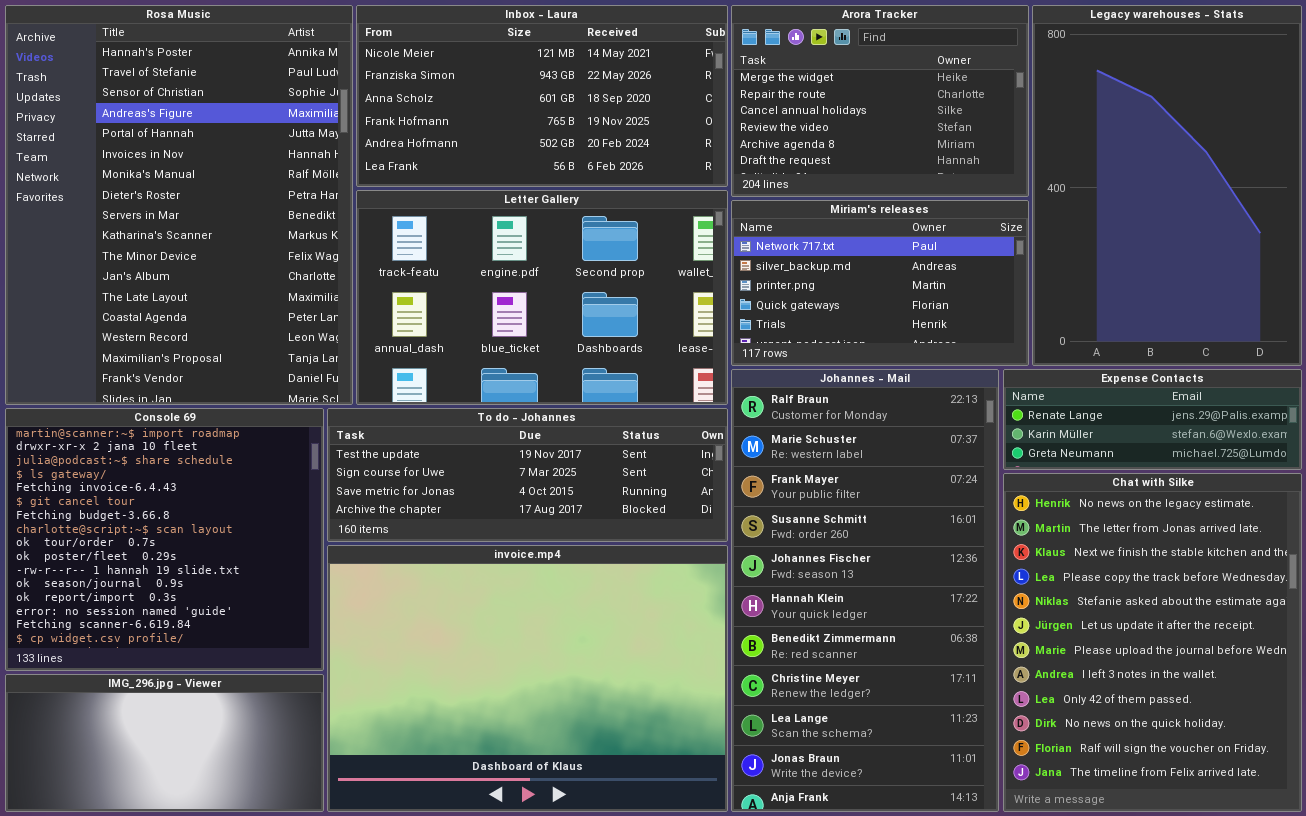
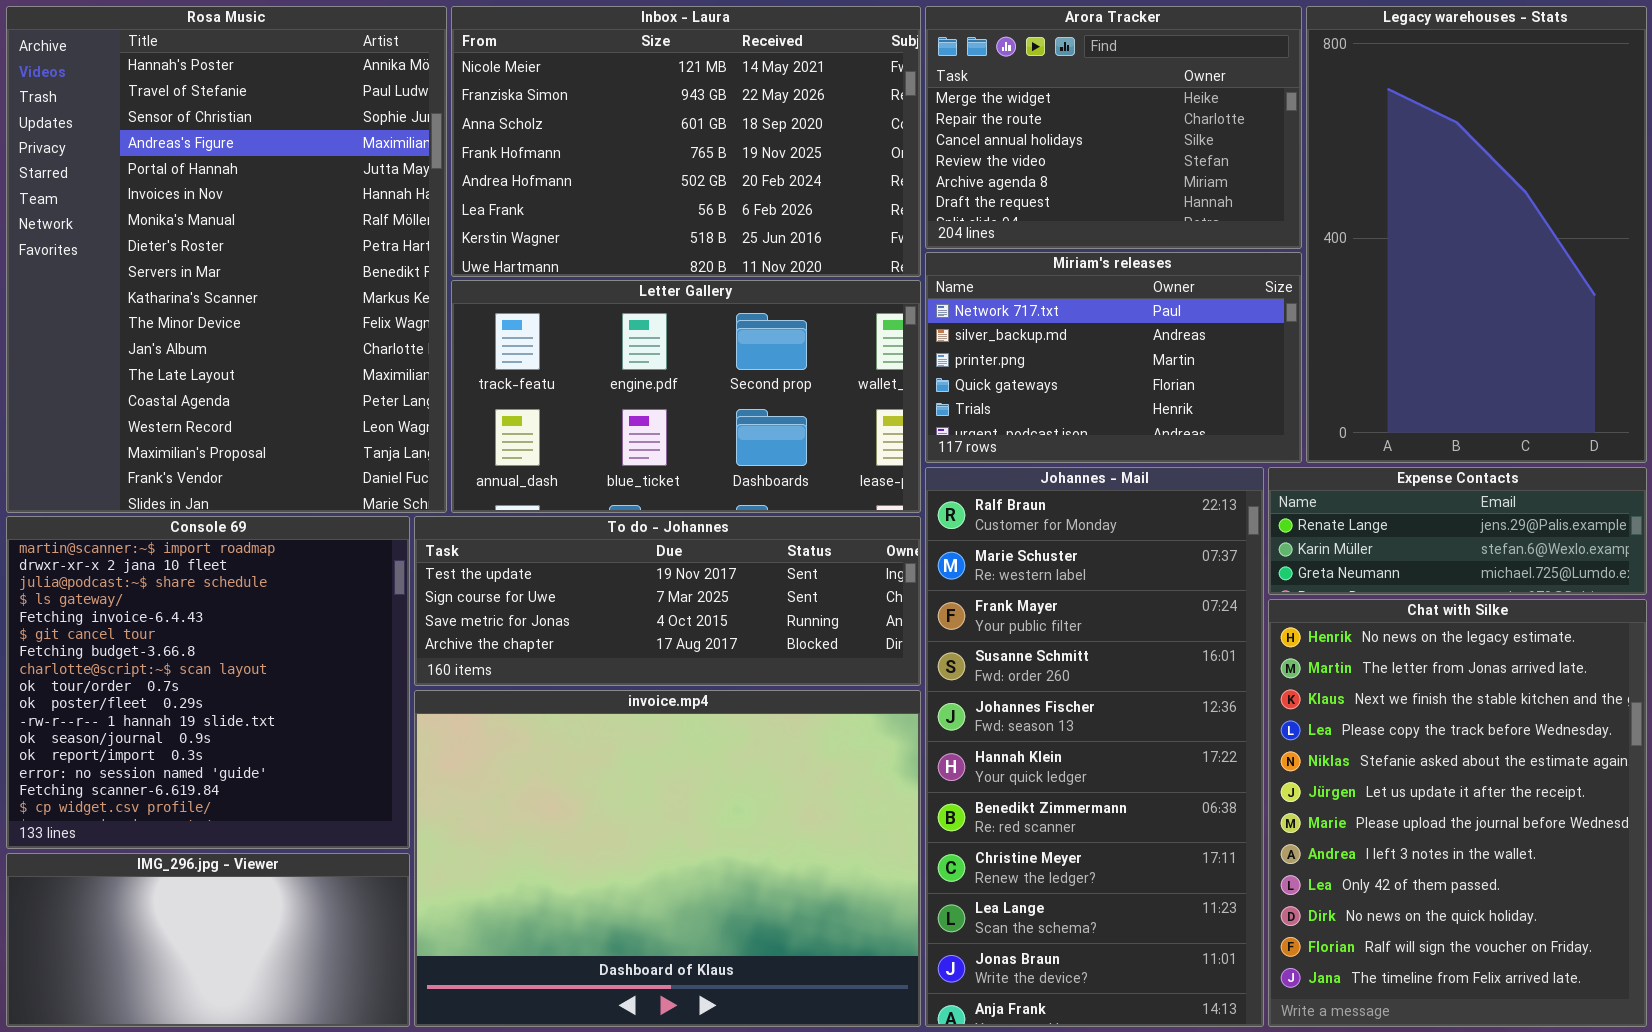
Inbox - Laura: [356,5,728,187] -> [451,6,921,277], resized
Letter Gallery: [356,190,728,405] -> [451,280,921,513], resized

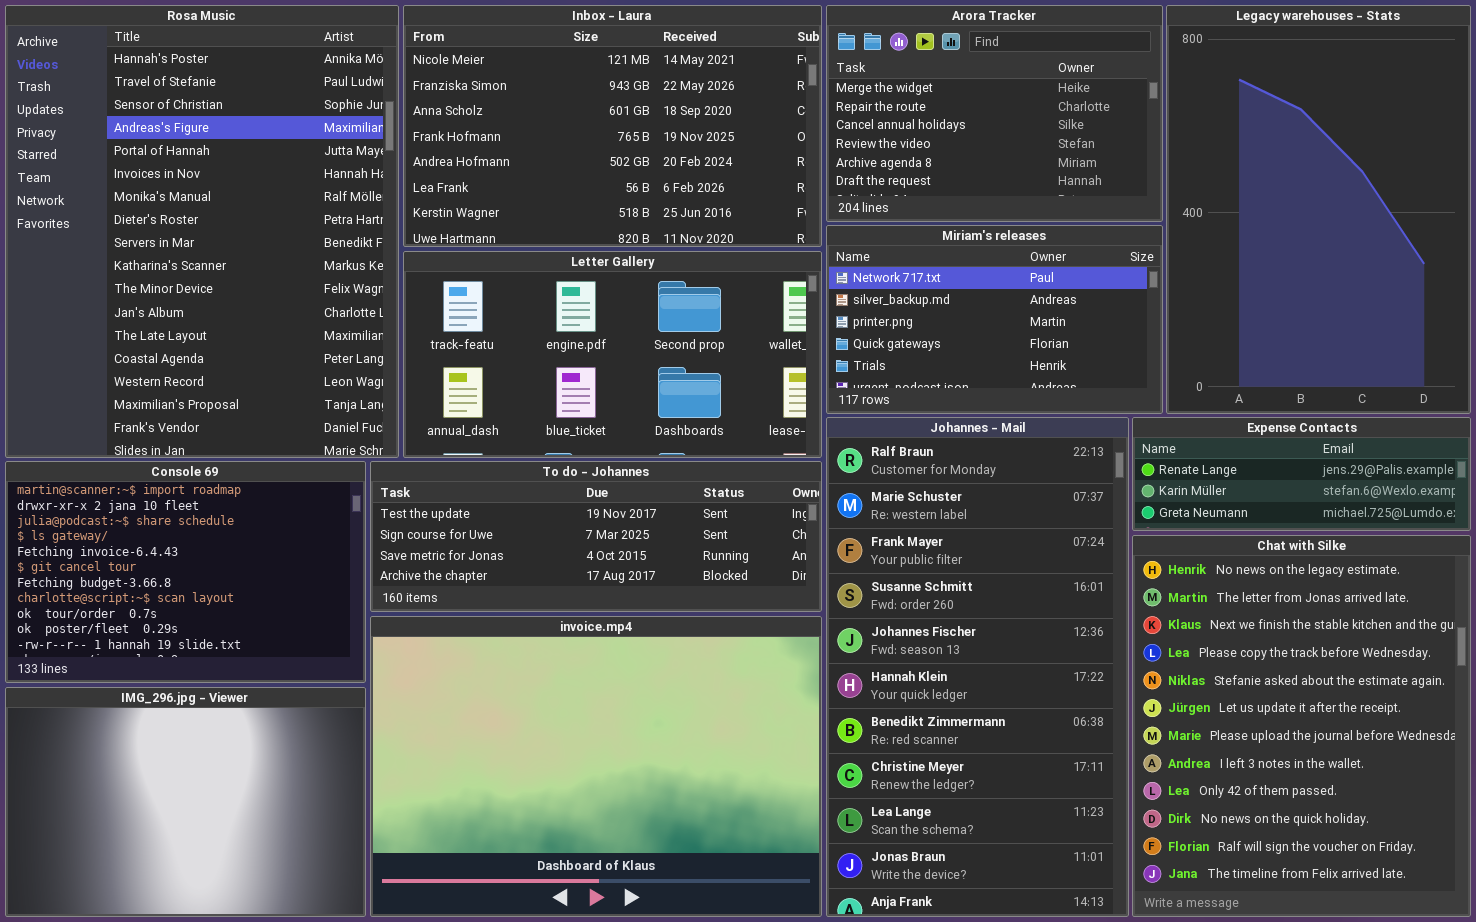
Console 69: [6,516,410,849] -> [5,461,366,683], resized
IMG_296.jpg - Viewer: [6,853,410,1027] -> [5,687,366,917], resized

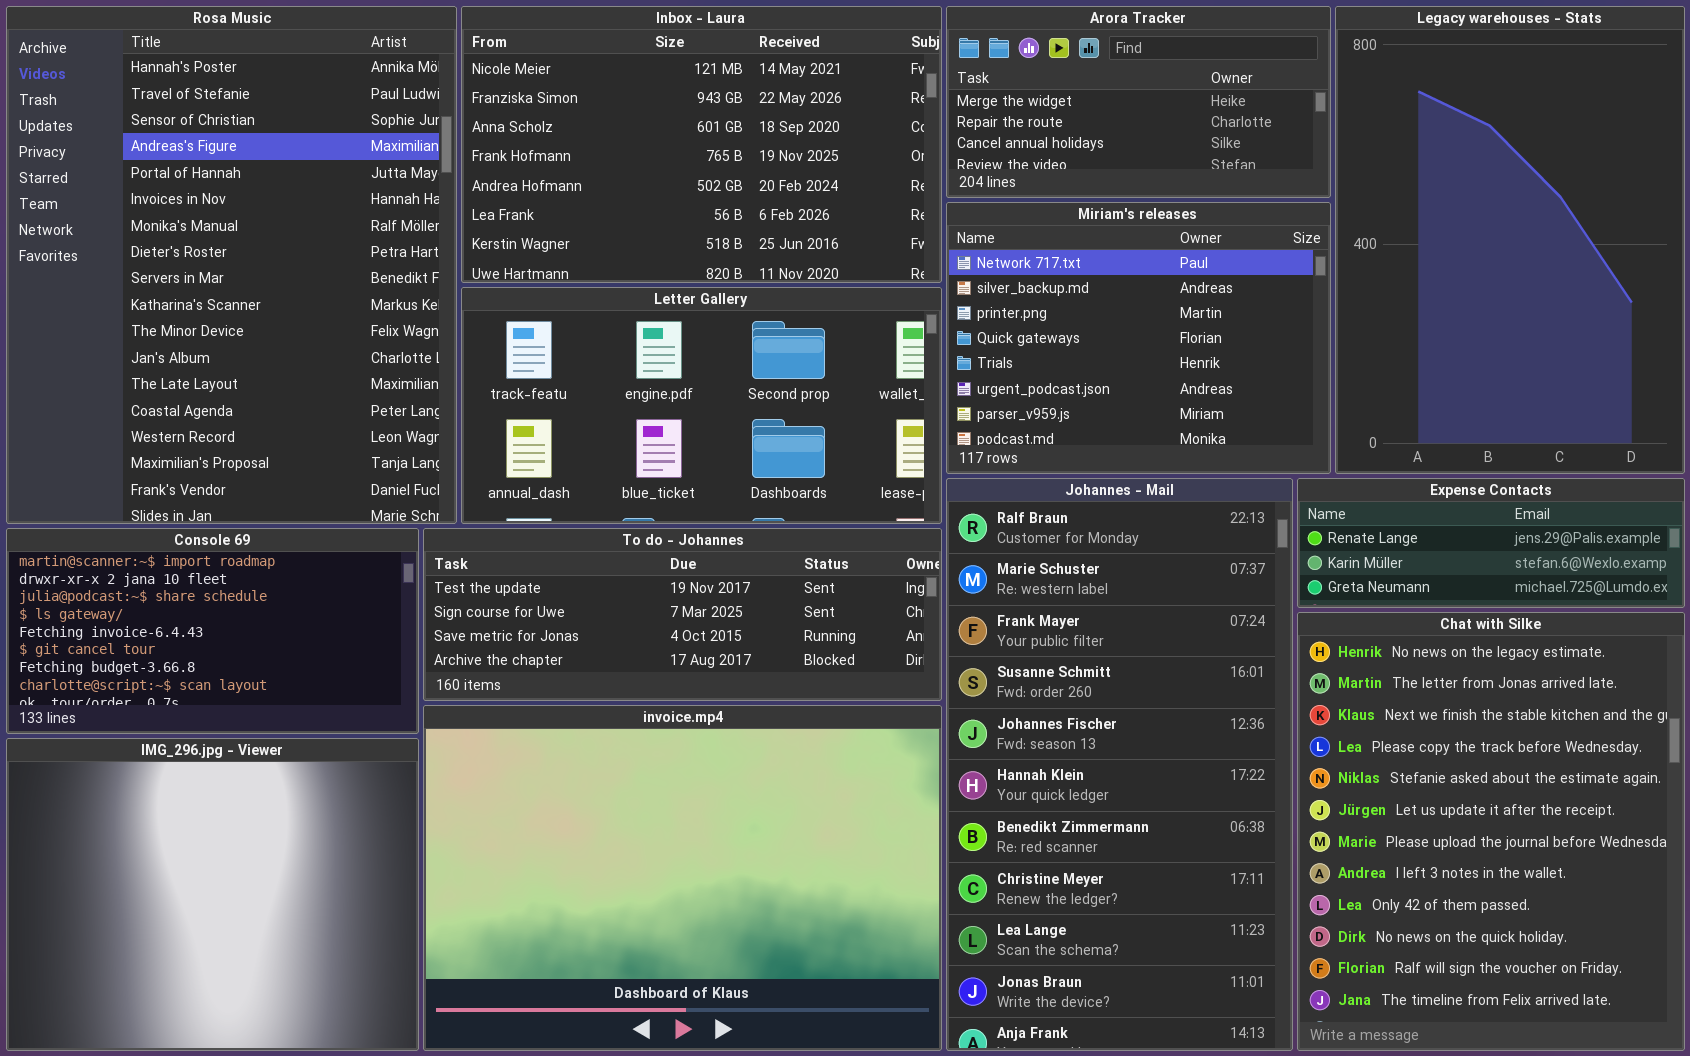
Arora Tracker: [826,5,1163,222] -> [946,6,1331,198], resized
Miriam's releases: [826,225,1163,414] -> [946,202,1331,474], resized
Console 69: [5,461,366,683] -> [6,528,419,734], resized
IMG_296.jpg - Viewer: [5,687,366,917] -> [6,738,419,1051], resized

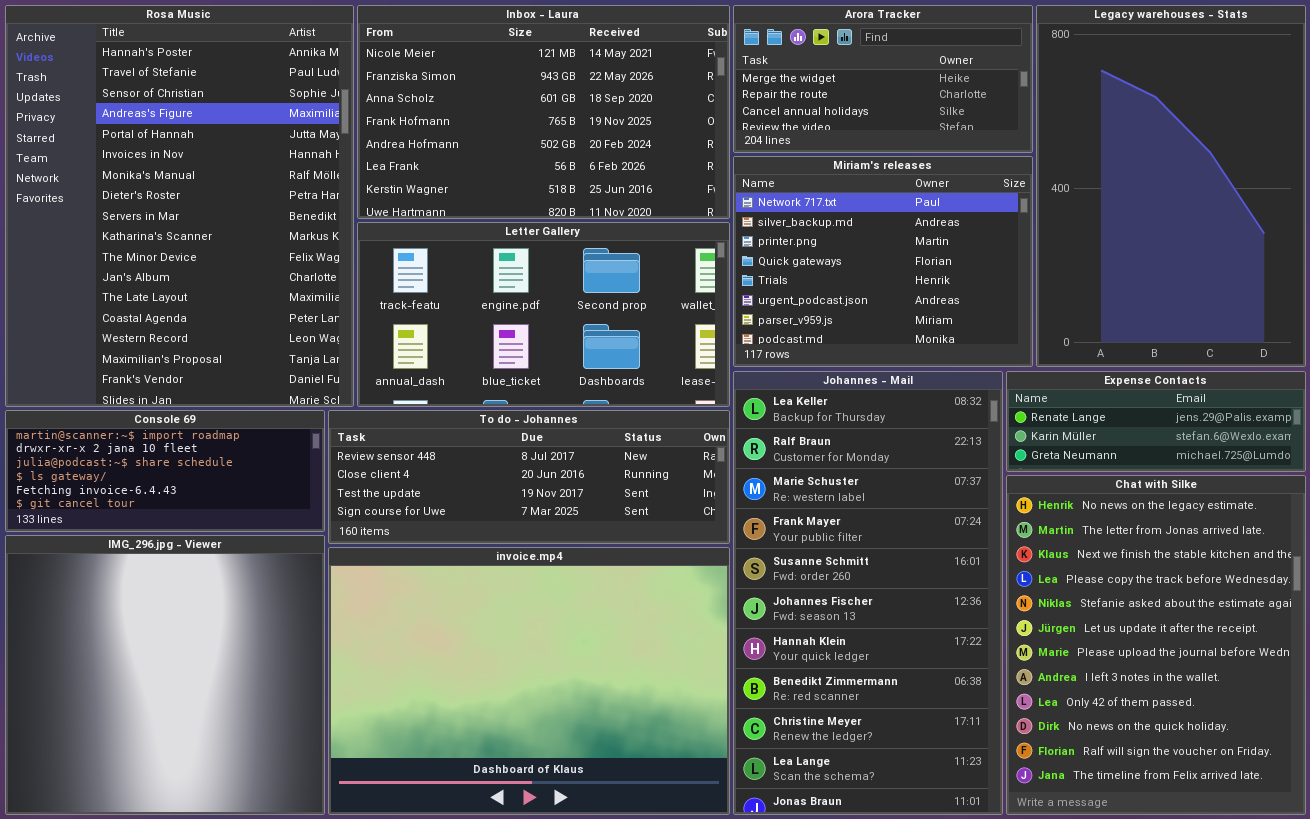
Johannes - Mail: [946,478,1293,1051] -> [733,371,1003,815], scrolled up 1 row
Console 69: [6,528,419,734] -> [5,410,325,532], resized
To do - Johannes: [423,528,942,701] -> [328,410,730,544], scrolled up 2 rows
IMG_296.jpg - Viewer: [6,738,419,1051] -> [5,535,325,815], resized

